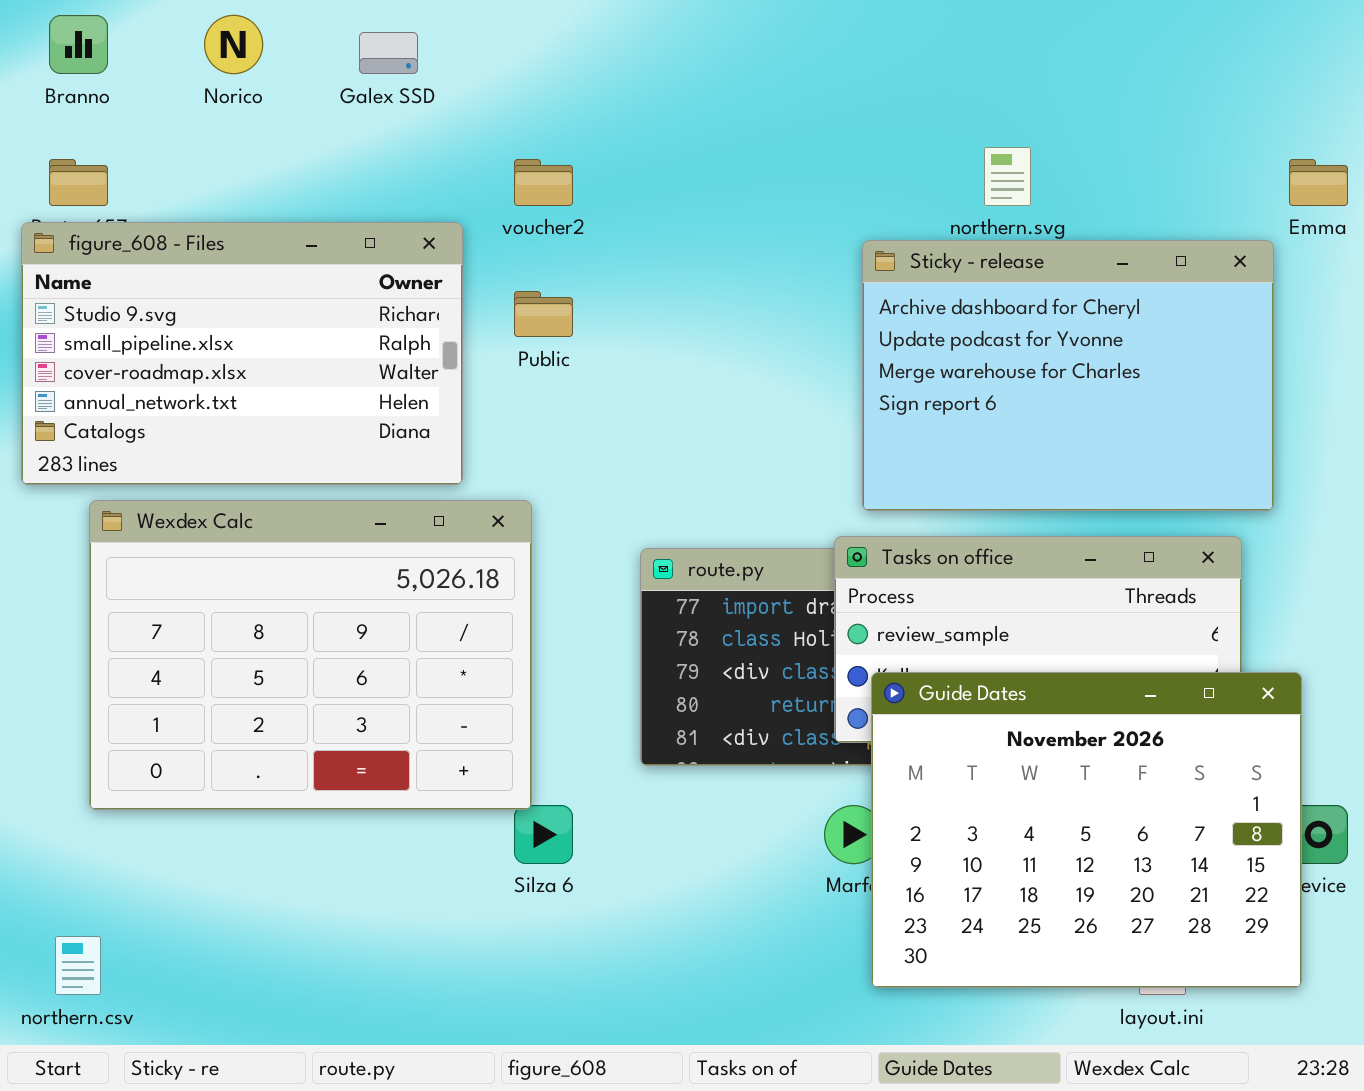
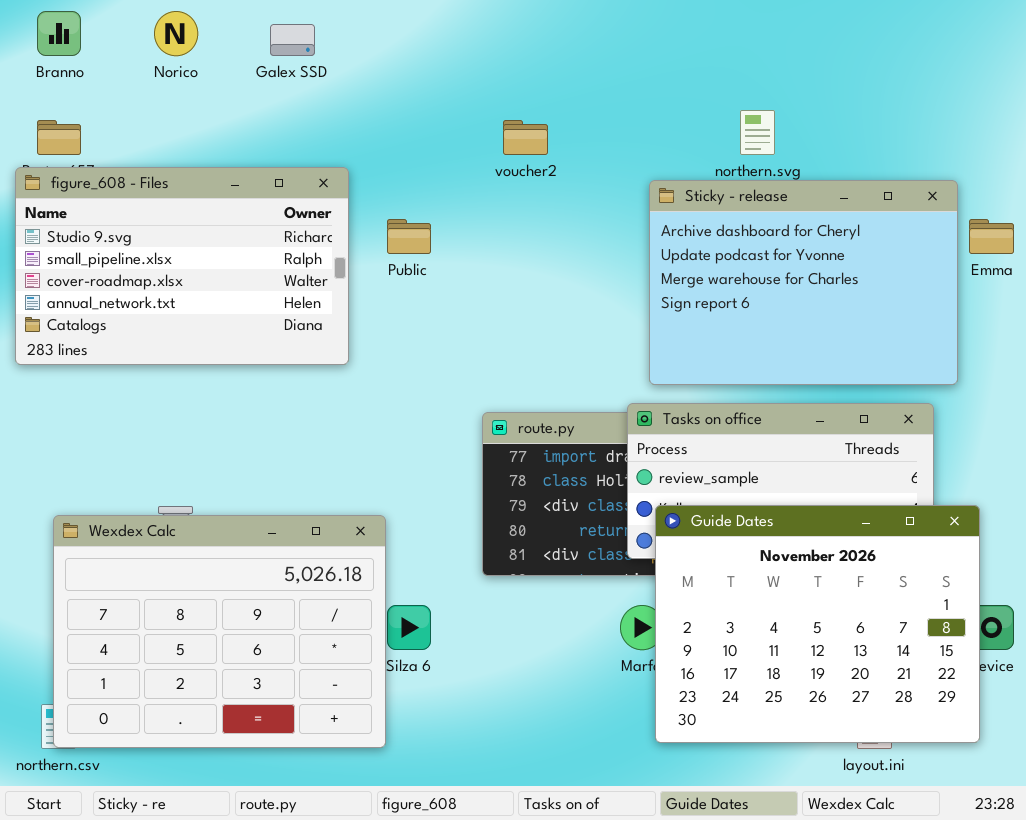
voucher2: [514,159,573,206] -> [503,120,548,155], moved
Emma: [1289,159,1348,206] -> [969,219,1014,254], moved
Wexdex Calc: [89,500,532,810] -> [53,515,386,748], moved

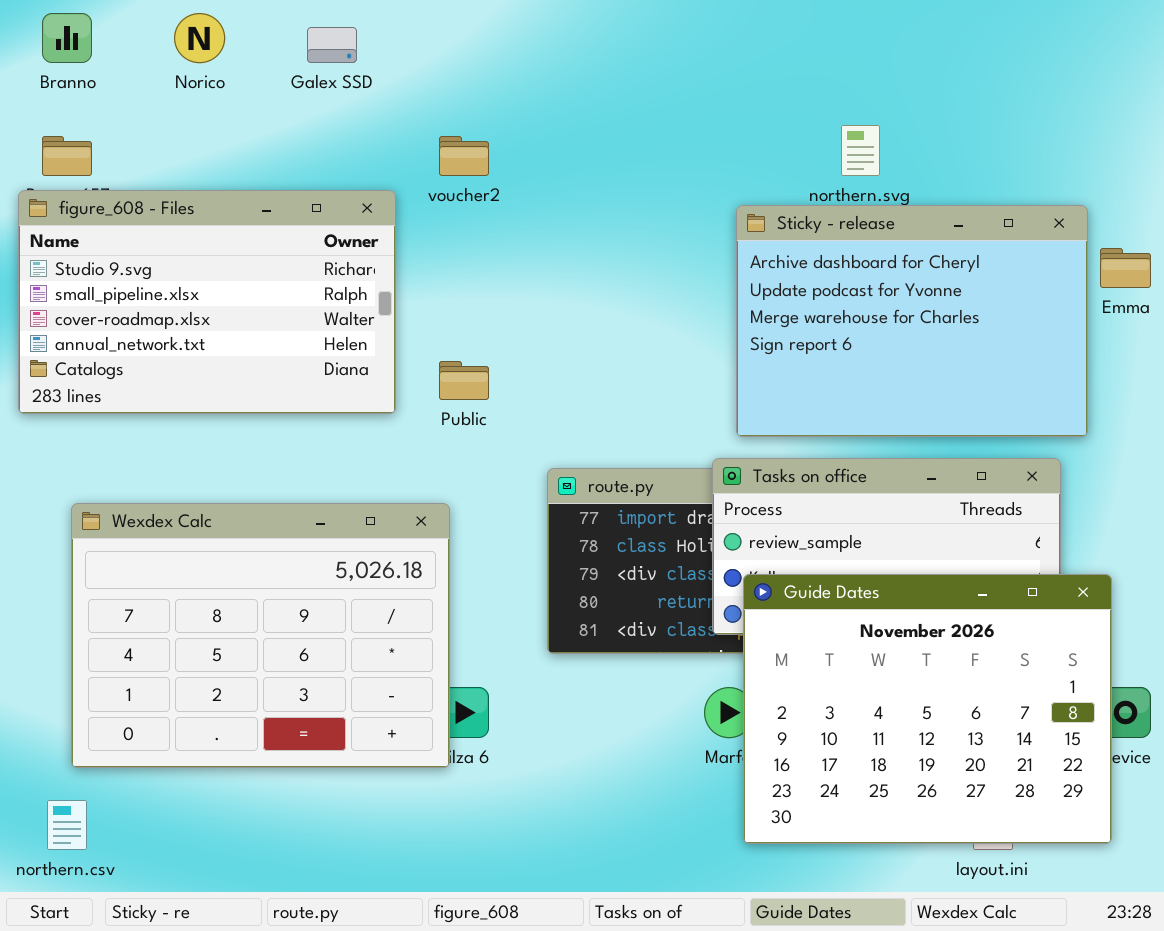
voucher2: [503,120,548,155] -> [439,136,489,176], moved
Public: [387,219,431,254] -> [439,361,489,400], moved
Wexdex Calc: [53,515,386,748] -> [71,503,450,768], moved

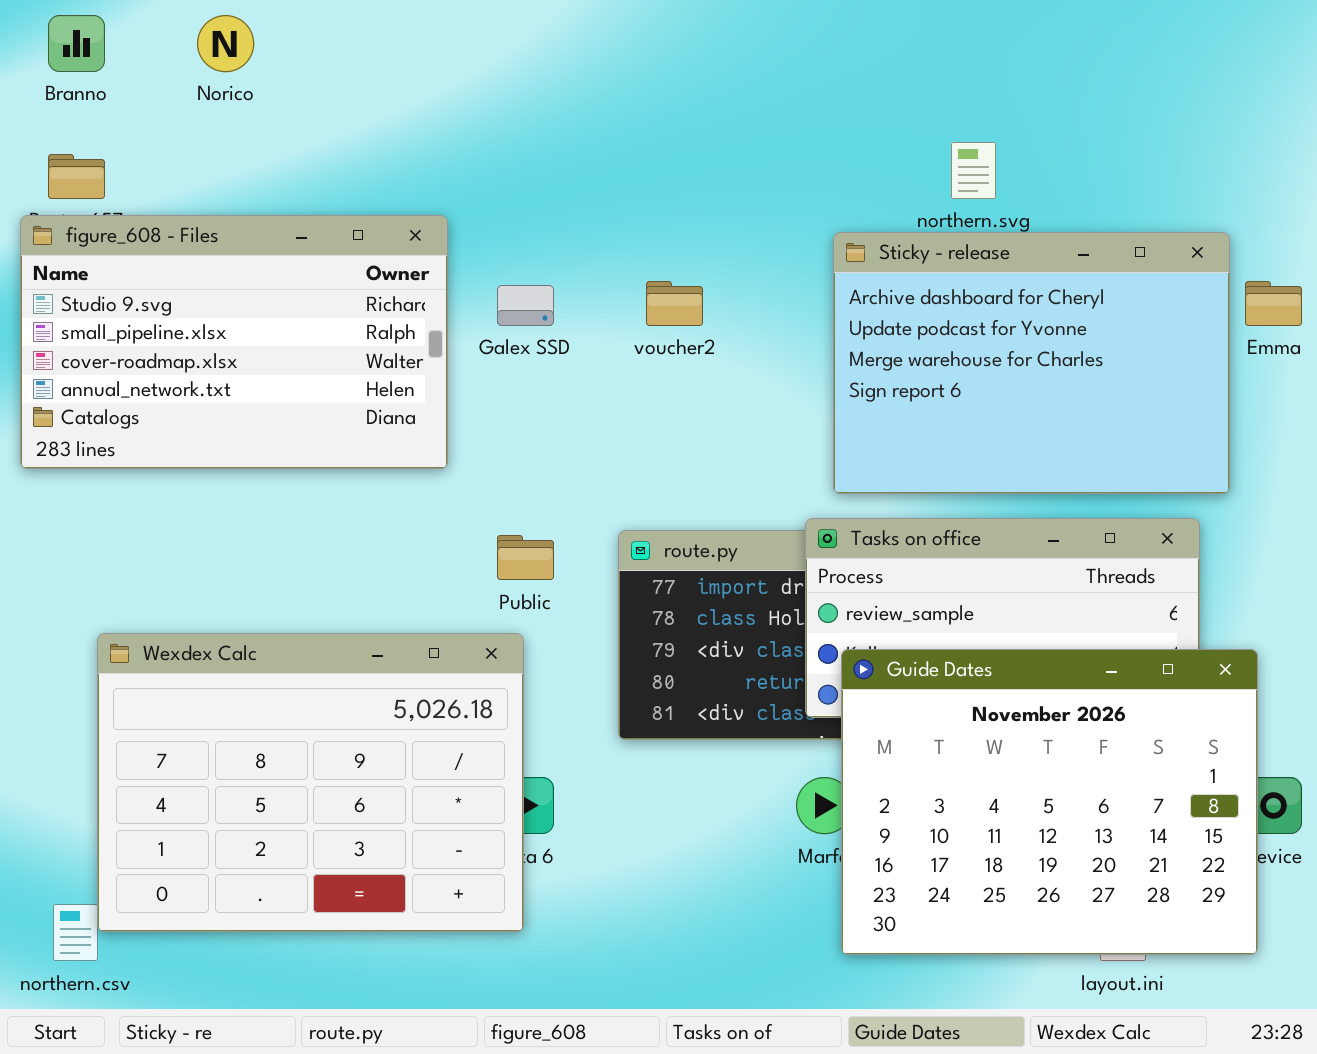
Galex SSD: [307,27,357,63] -> [497,285,554,326], moved
voucher2: [439,136,489,176] -> [646,281,703,326], moved
Public: [439,361,489,400] -> [497,535,554,580], moved
Wexdex Calc: [71,503,450,768] -> [97,633,524,932], moved

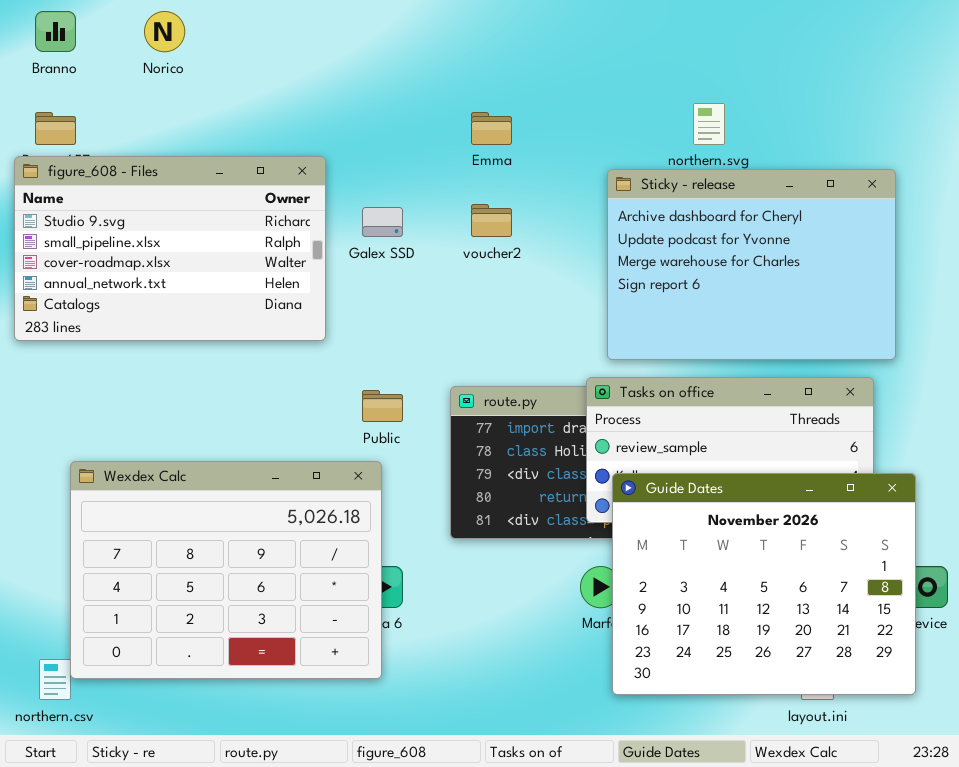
Emma: [1245,281,1302,326] -> [471,112,512,145], moved

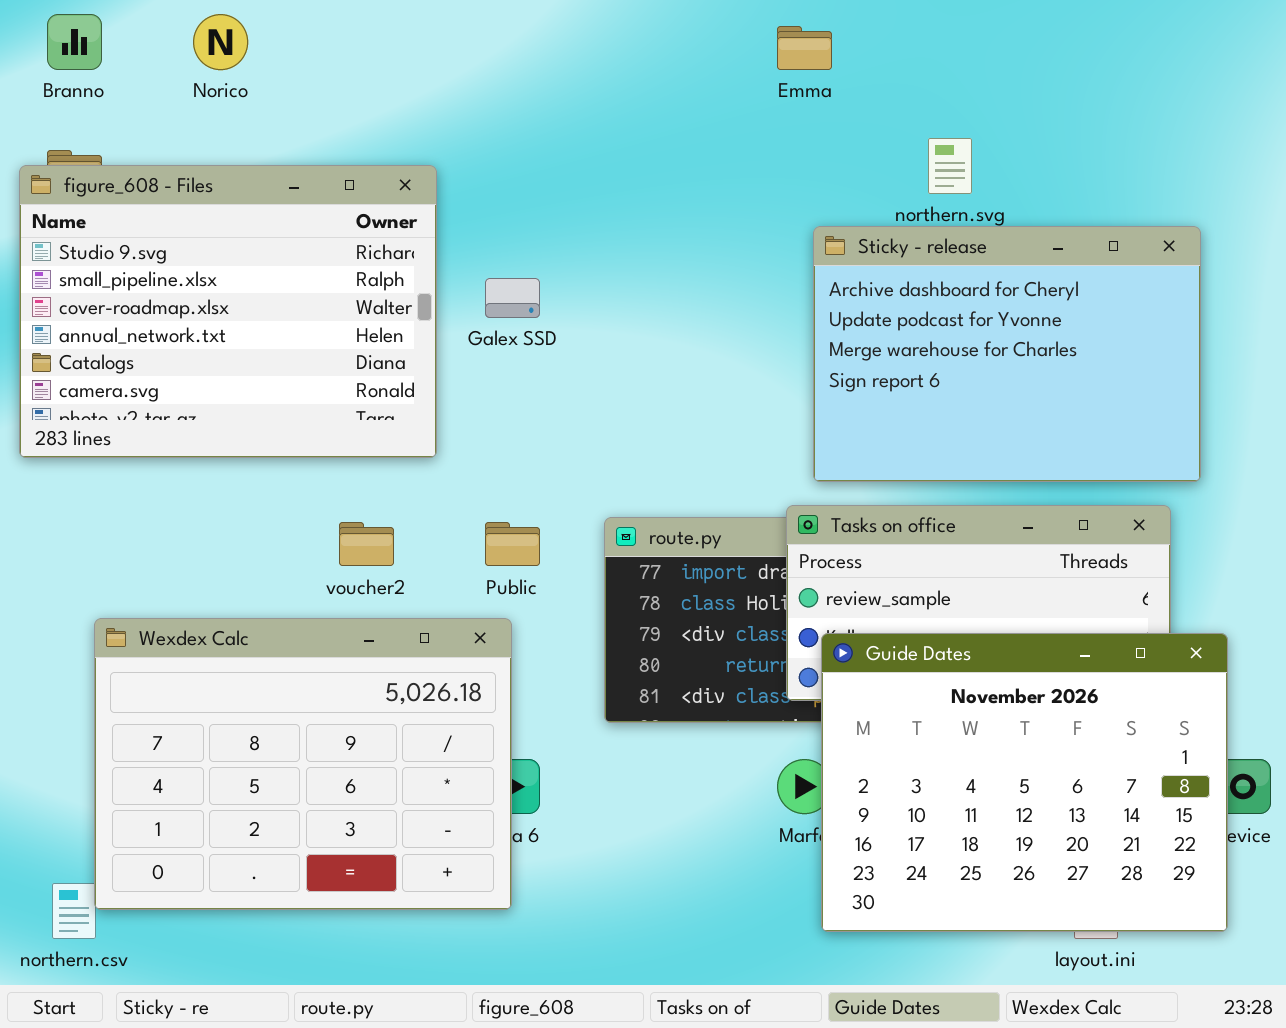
Emma: [471,112,512,145] -> [777,26,832,70], moved
figure_608 - Files: [14,156,326,341] -> [19,165,437,458], resized
voucher2: [471,204,512,237] -> [339,522,394,566], moved

